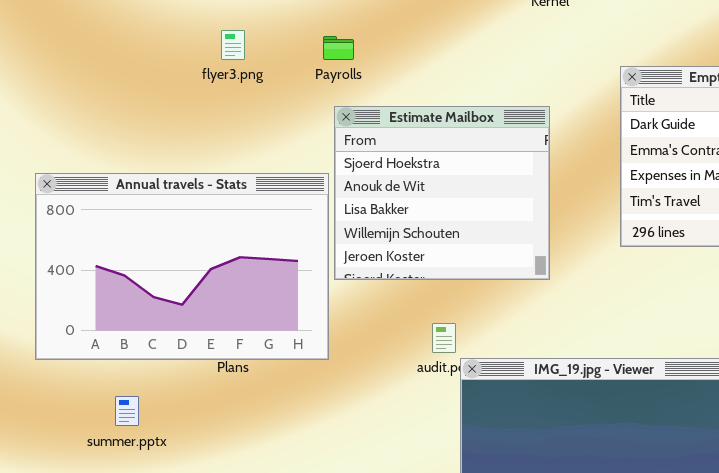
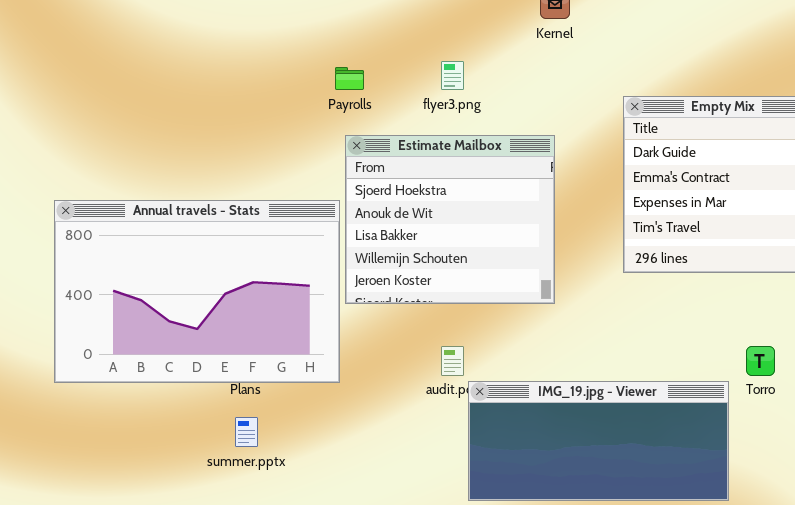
flyer3.png: [221,30,245,60] -> [441,61,464,90], moved
summer.pptx: [115,396,139,426] -> [235,417,258,447], moved

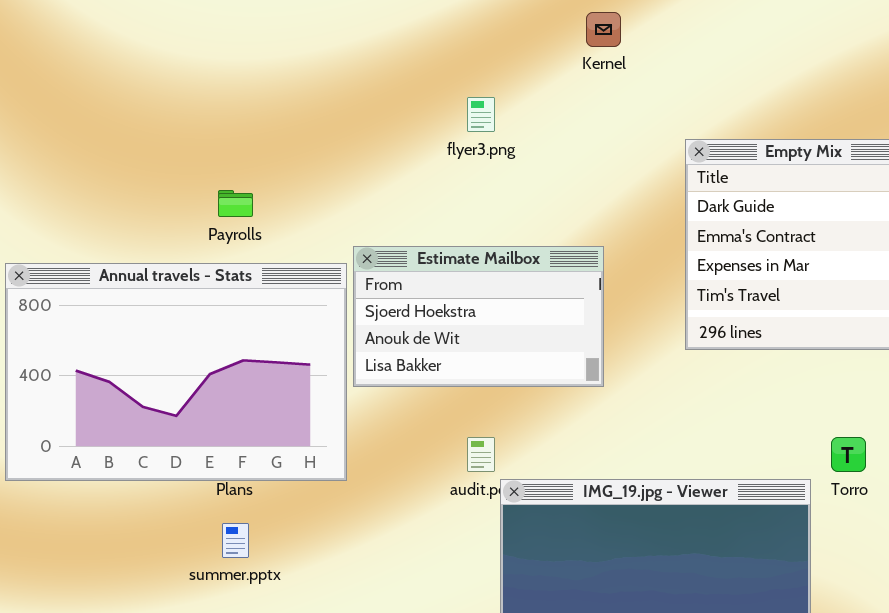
Payrolls: [335,67,364,90] -> [218,190,253,217], moved
Estimate Mailbox: [345,135,555,304] -> [353,246,604,387], resized

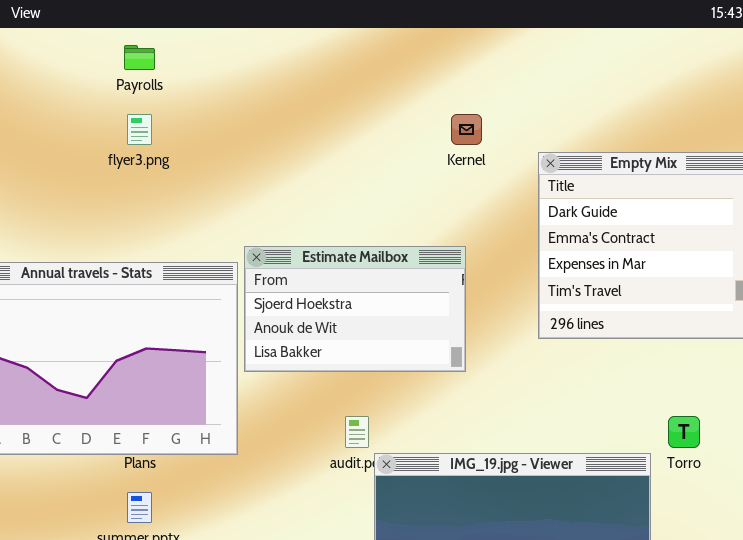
Kernel: [586,12,621,47] -> [451,114,482,145], moved
flyer3.png: [467,97,495,132] -> [127,114,152,145], moved
Payrolls: [218,190,253,217] -> [124,45,155,70], moved

